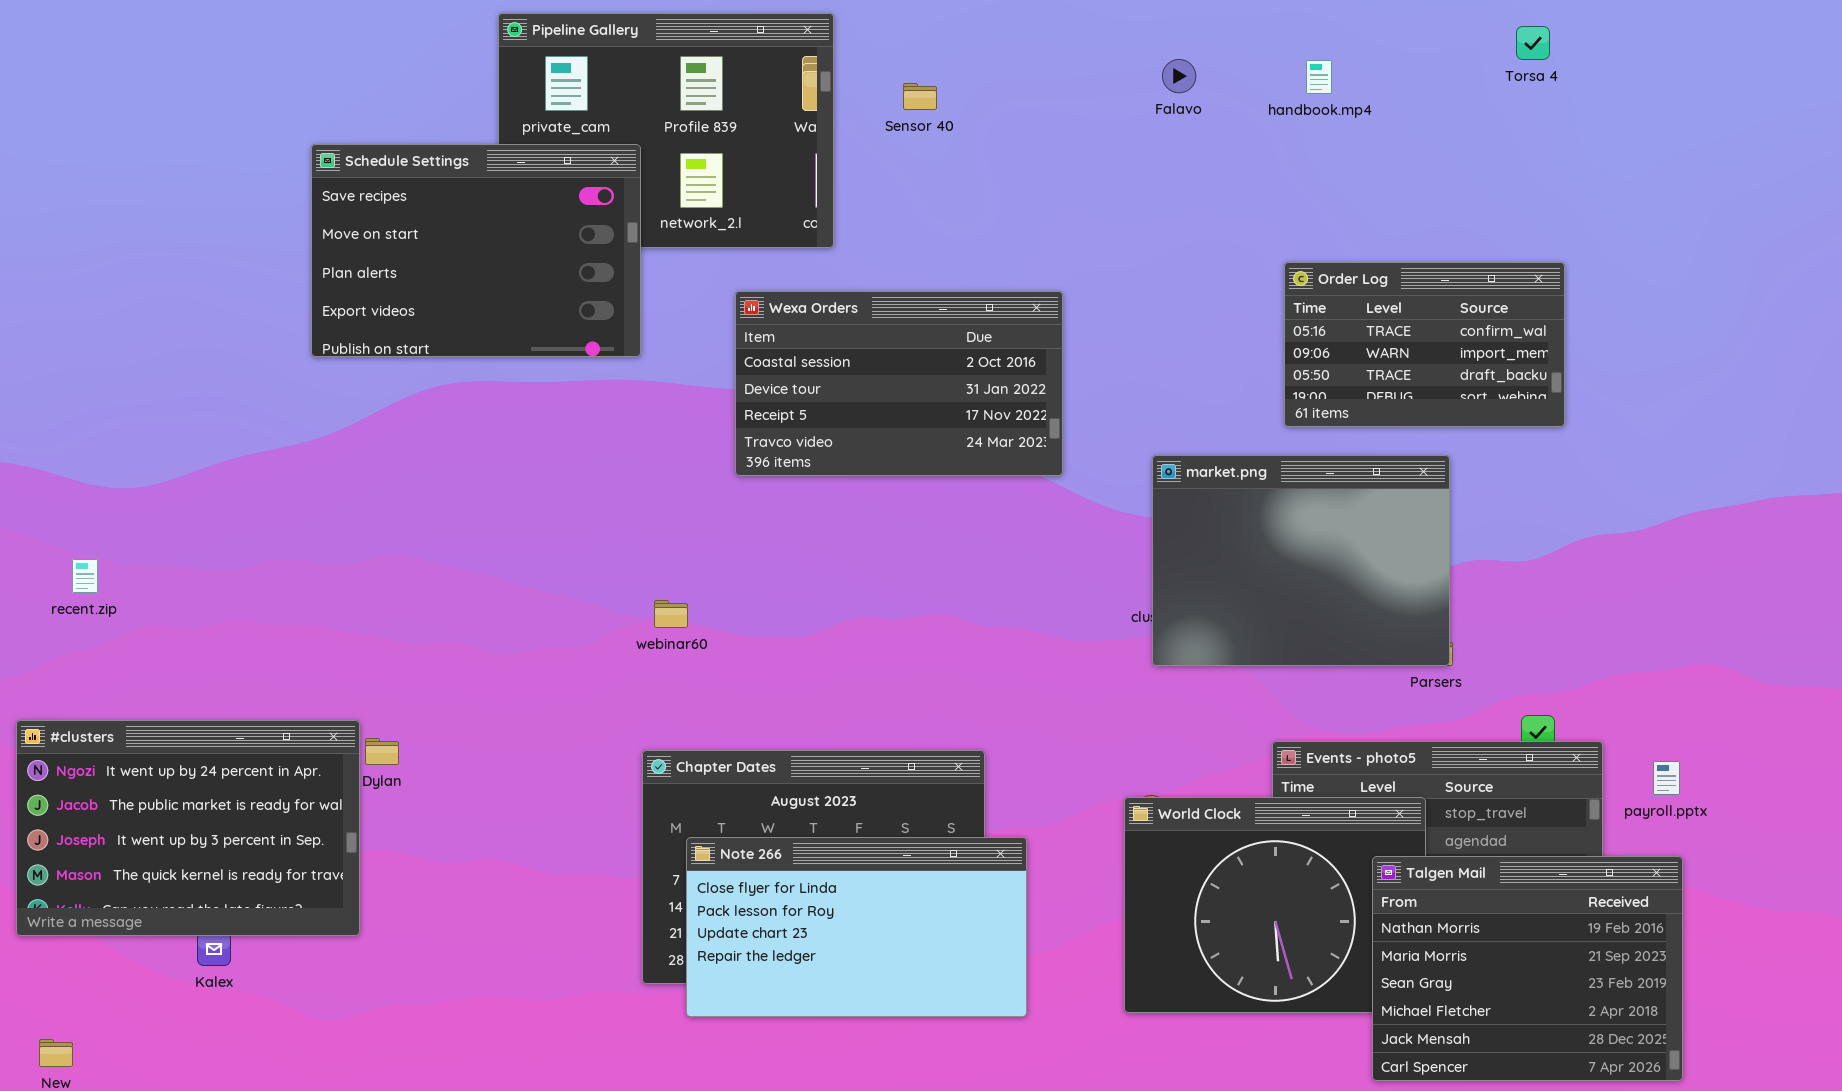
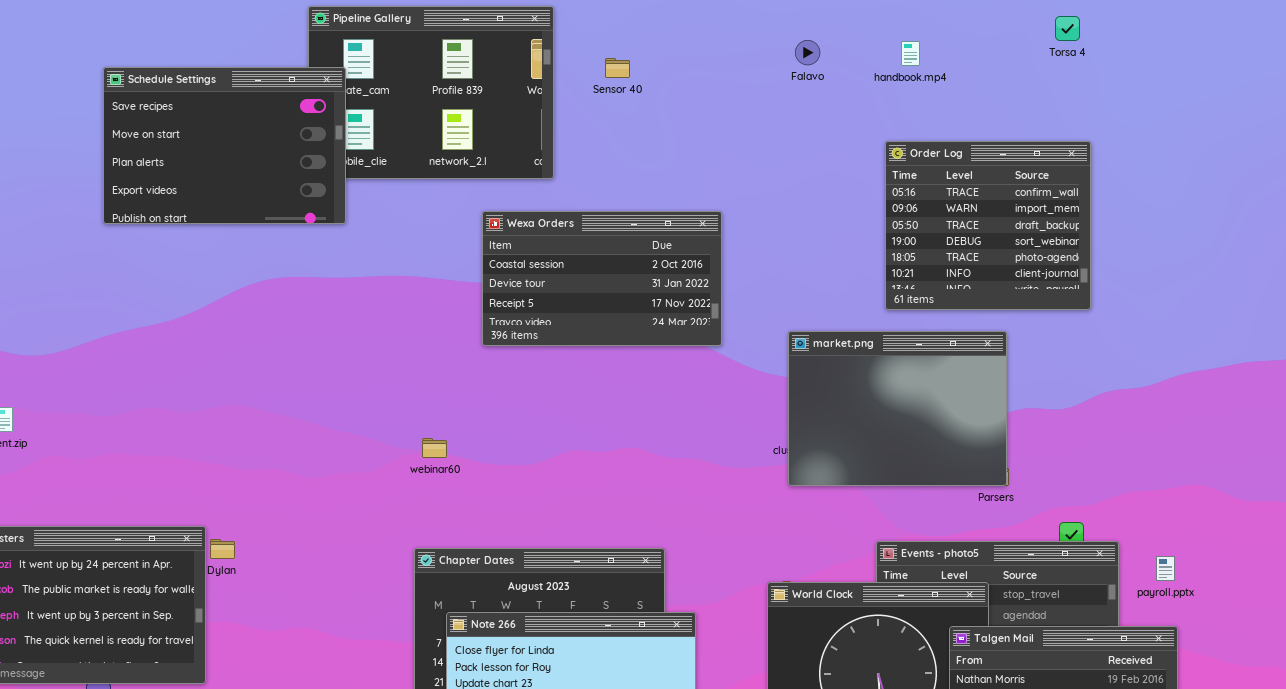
Schedule Settings: [311,144,641,357] -> [103,67,346,224], moved
Order Log: [1284,262,1565,427] -> [885,141,1091,310], resized

